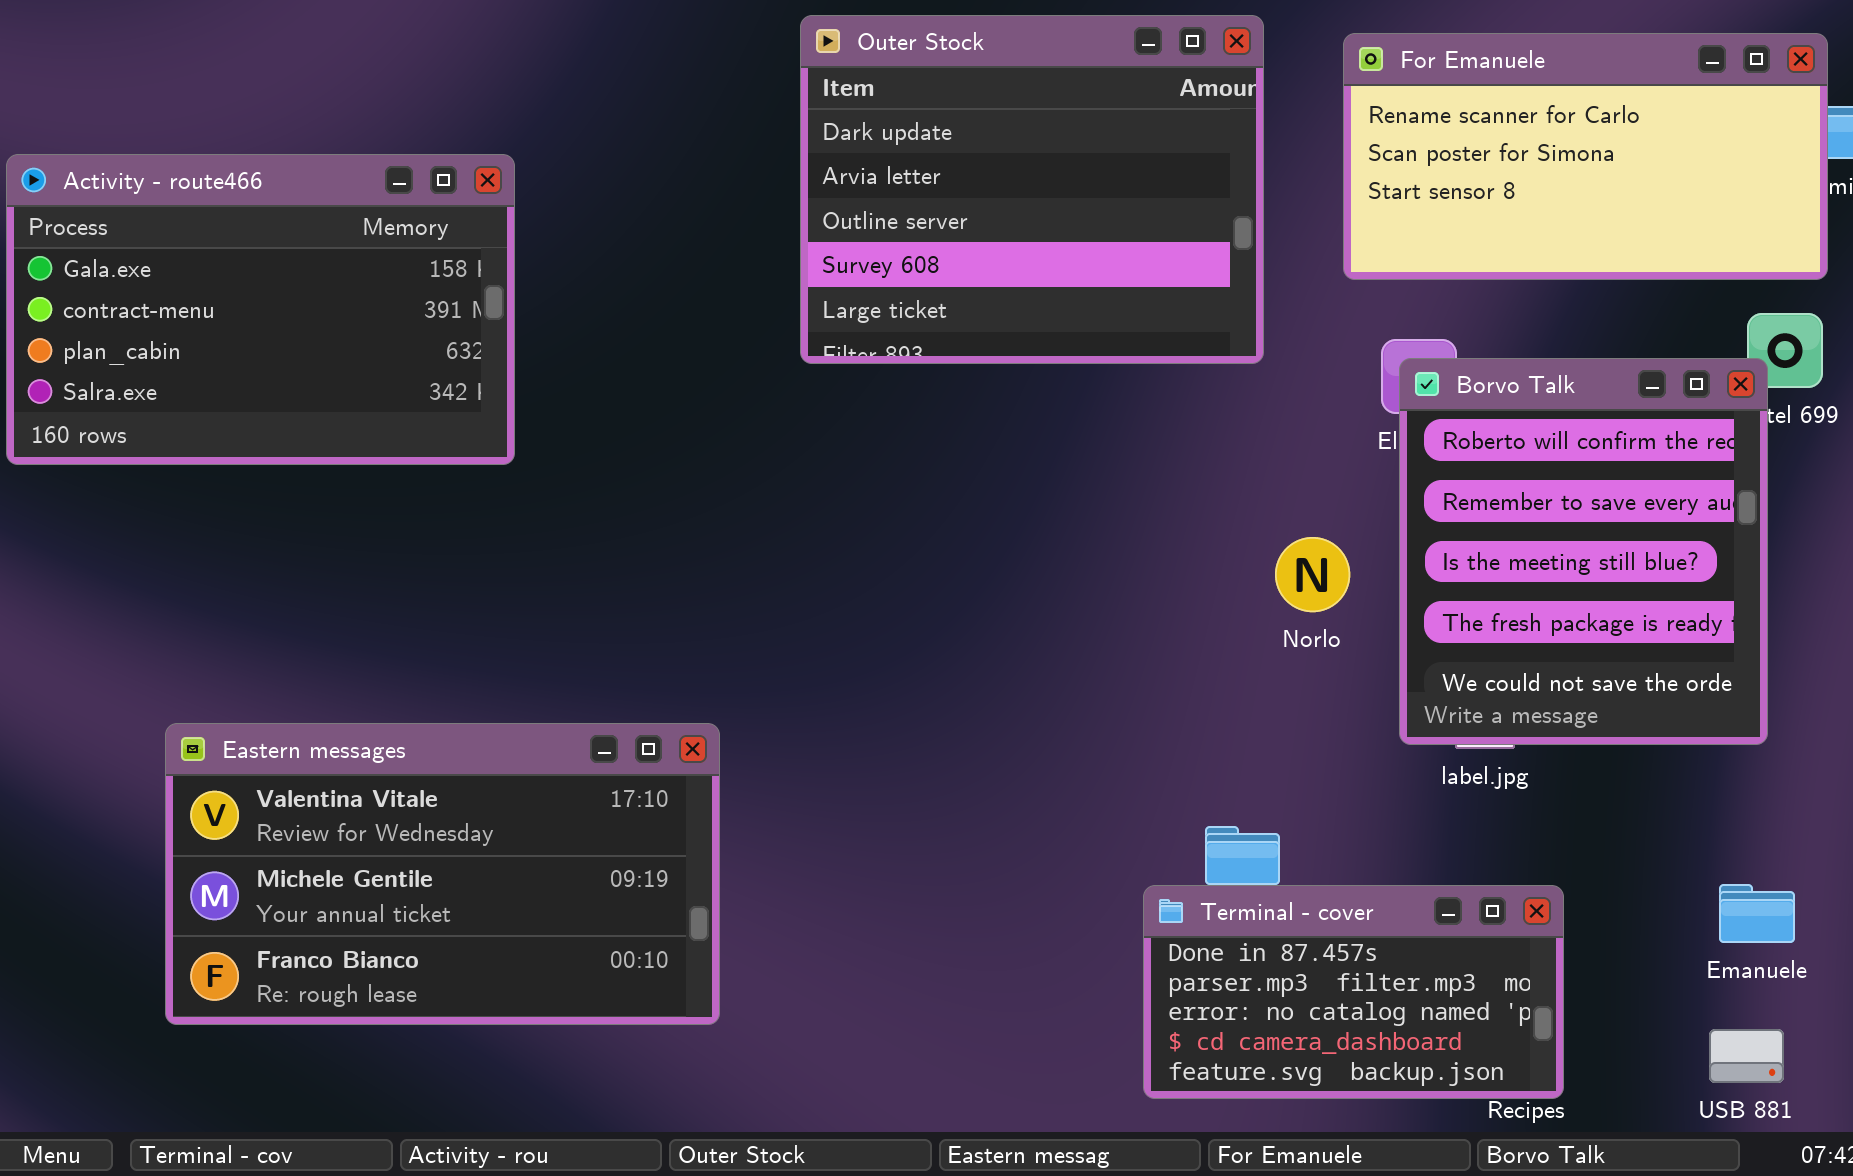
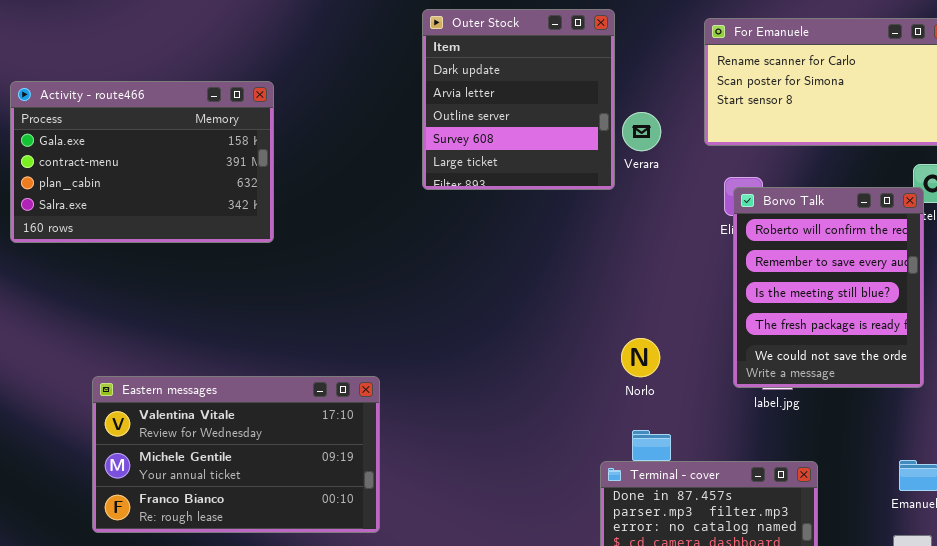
Outer Stock: [800,15,1264,364] -> [422,9,615,190], resized
Norlo: [1275,537,1350,612] -> [621,338,660,377], moved

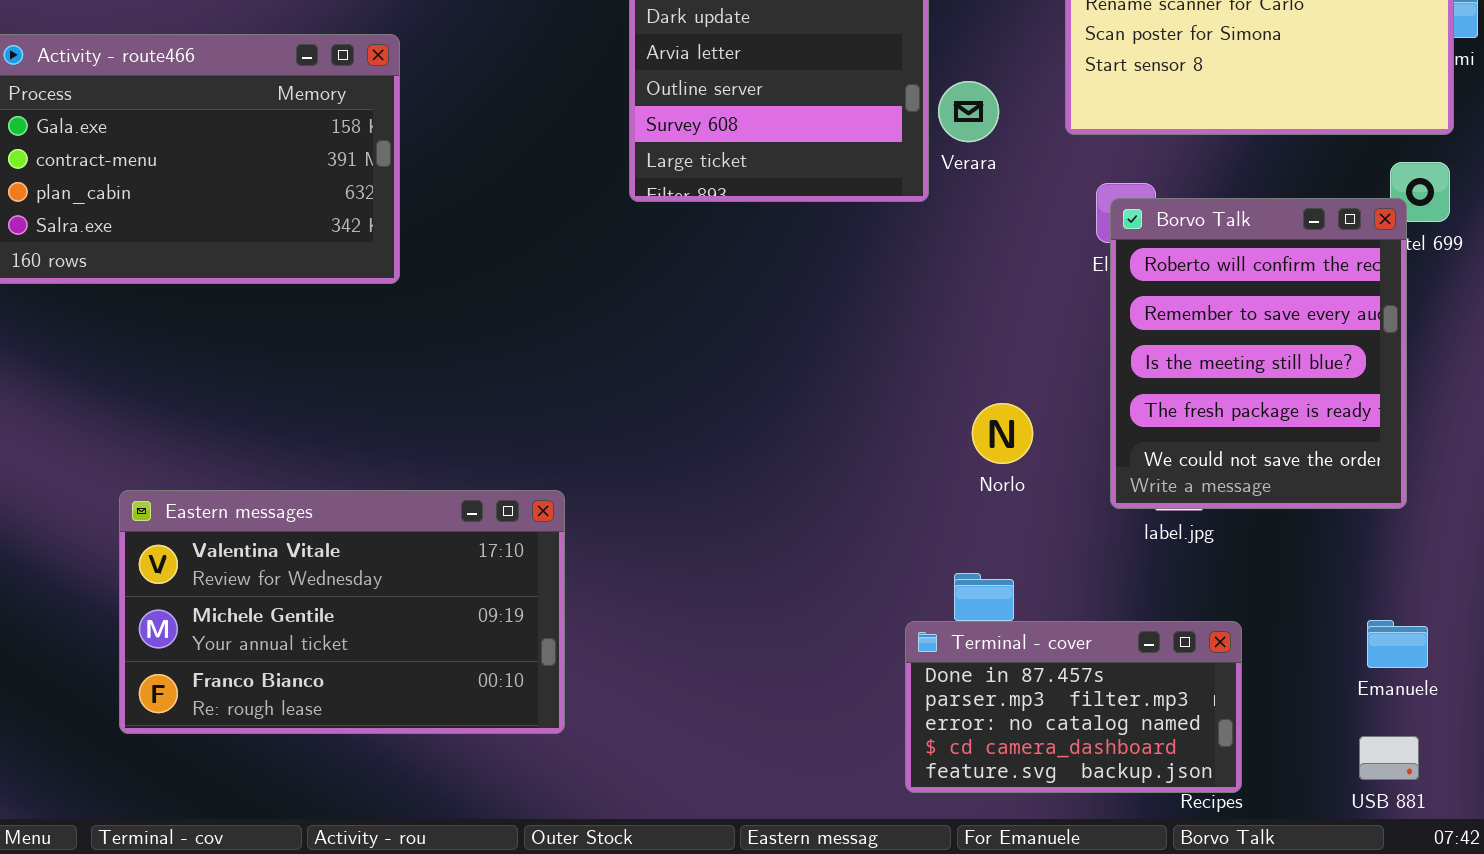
Norlo: [621,338,660,377] -> [972,403,1033,464], moved

